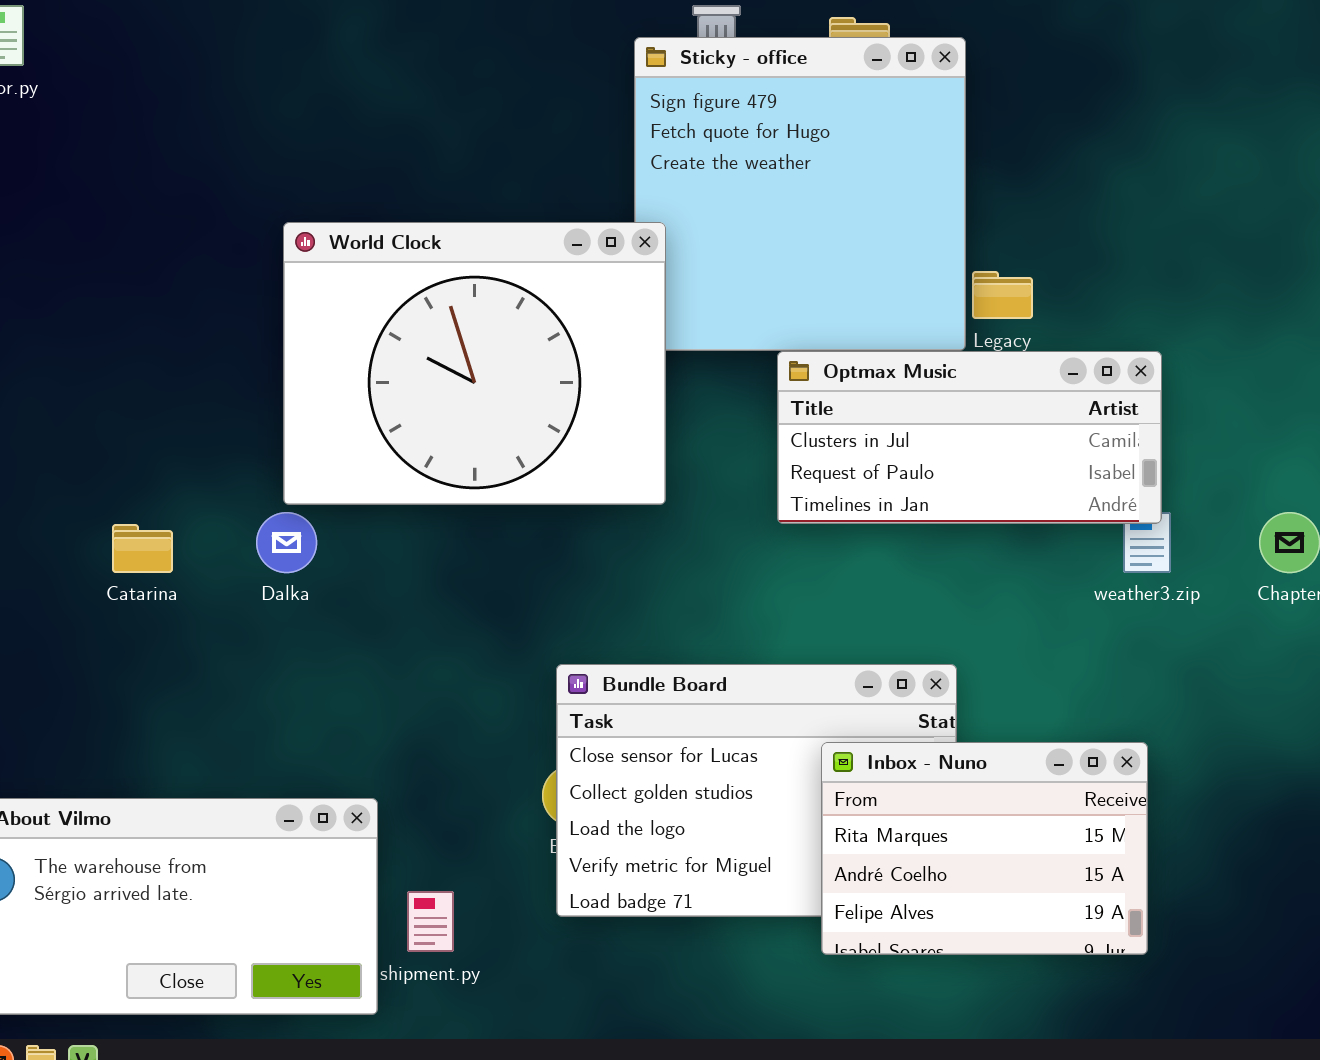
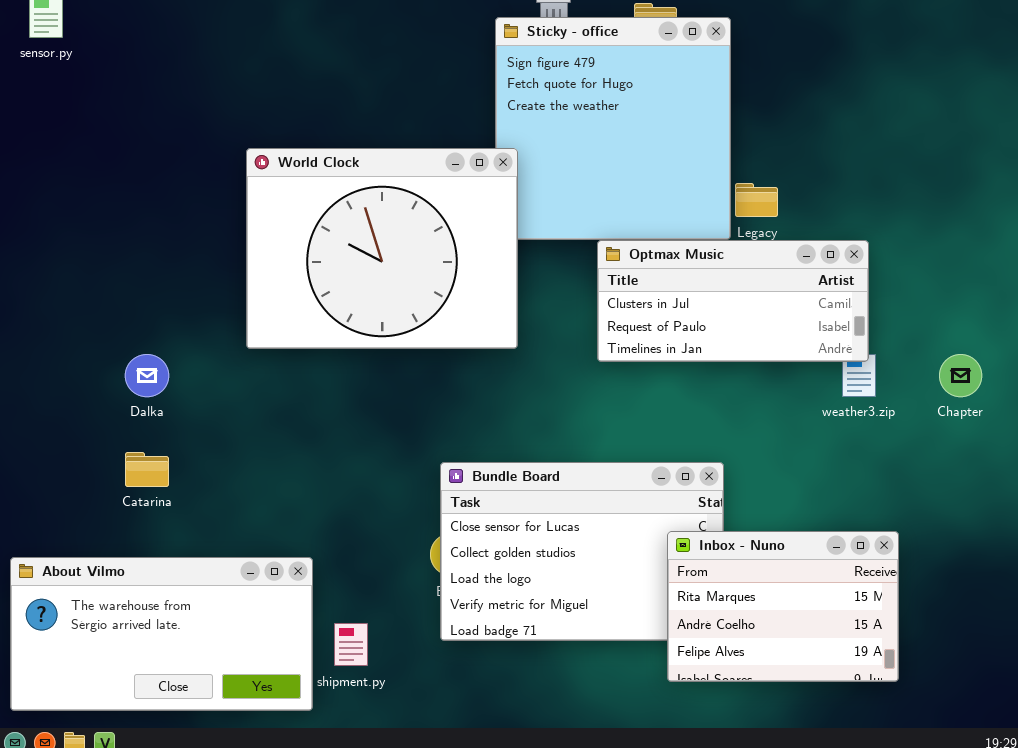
Dalka: [256,512,317,573] -> [125,354,169,397], moved
Catarina: [112,524,173,573] -> [125,452,169,487], moved
Inbox - Nuno: [821,742,1148,955] -> [667,531,899,682], moved

